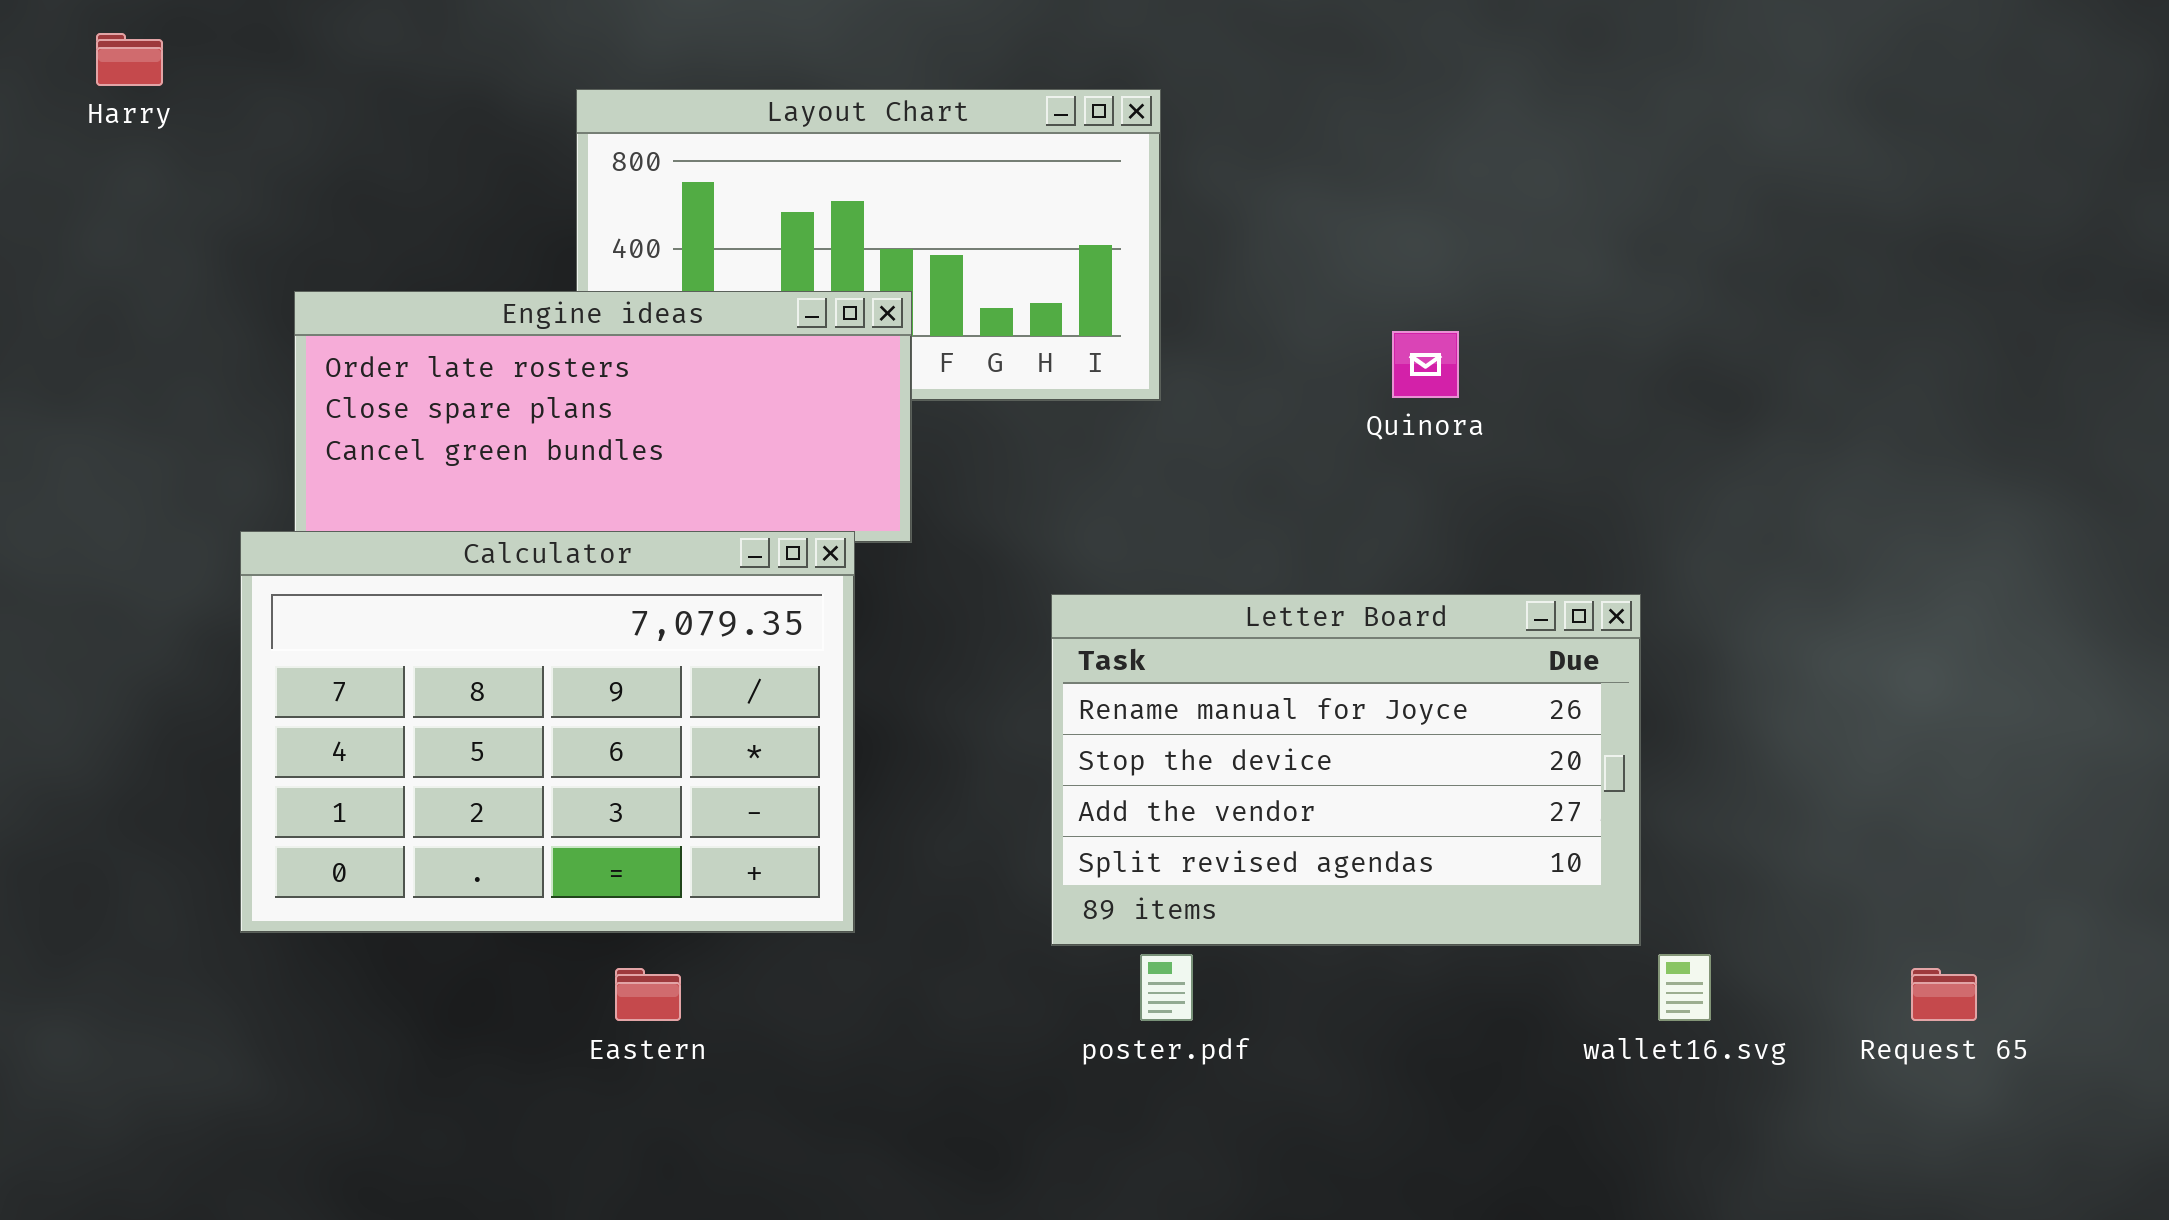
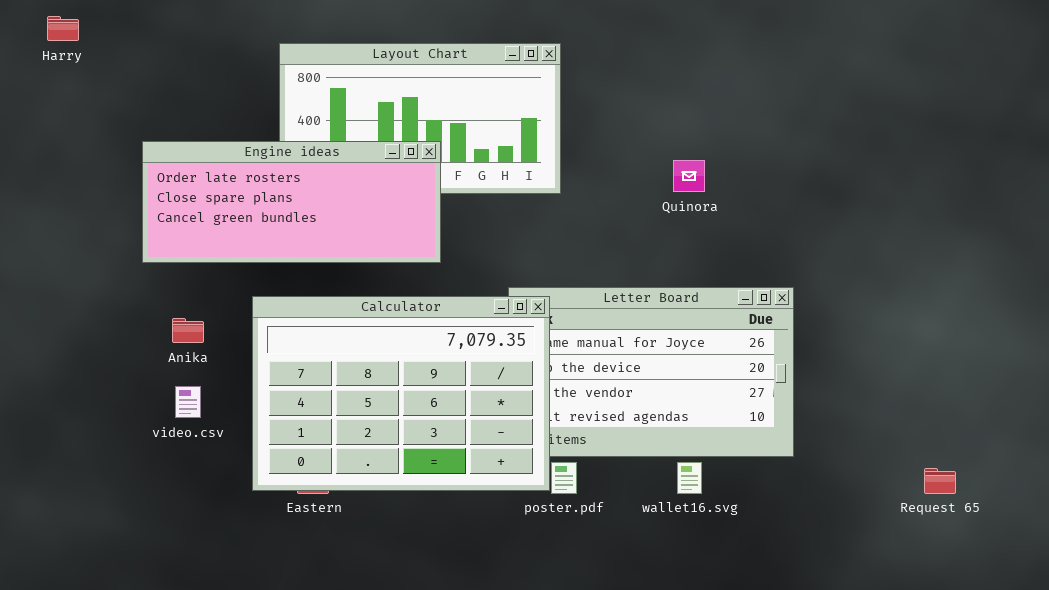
Calculator: [240,531,855,933] -> [252,296,550,491], moved
wallet16.svg: [1658,954,1711,1021] -> [677,462,702,494], moved

